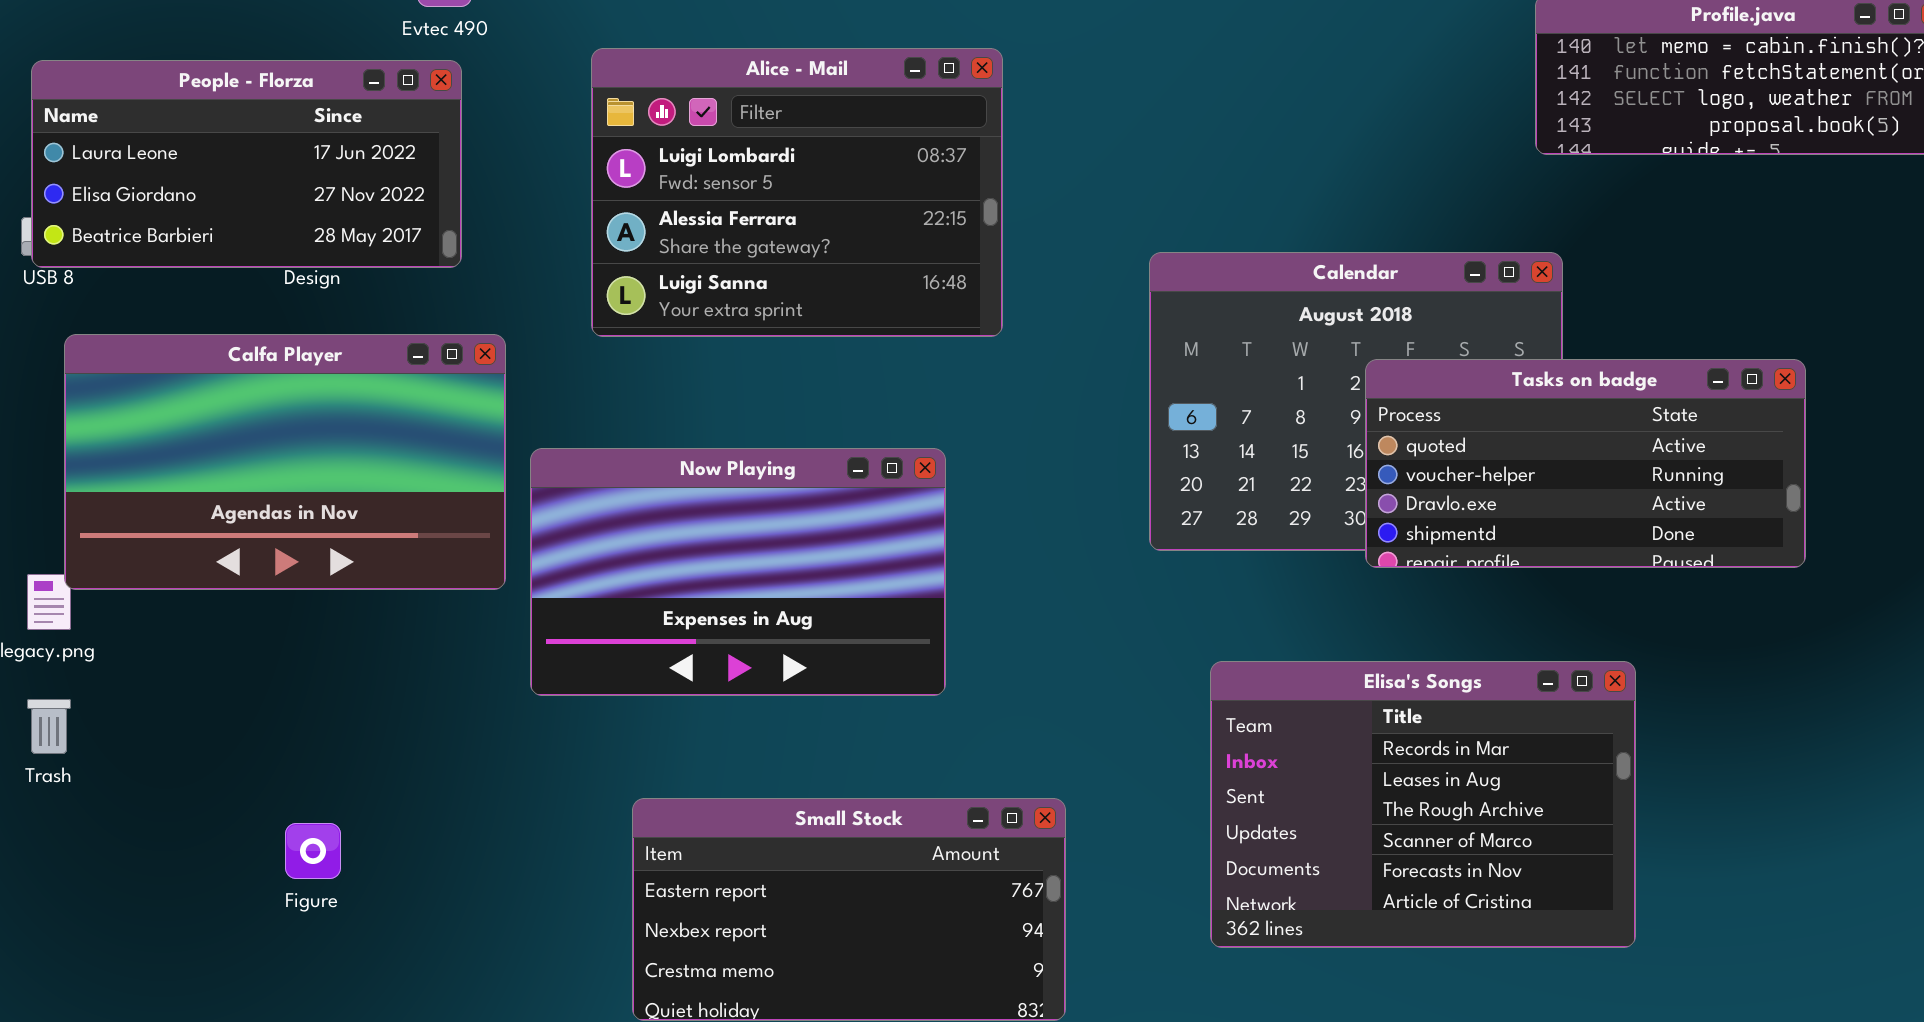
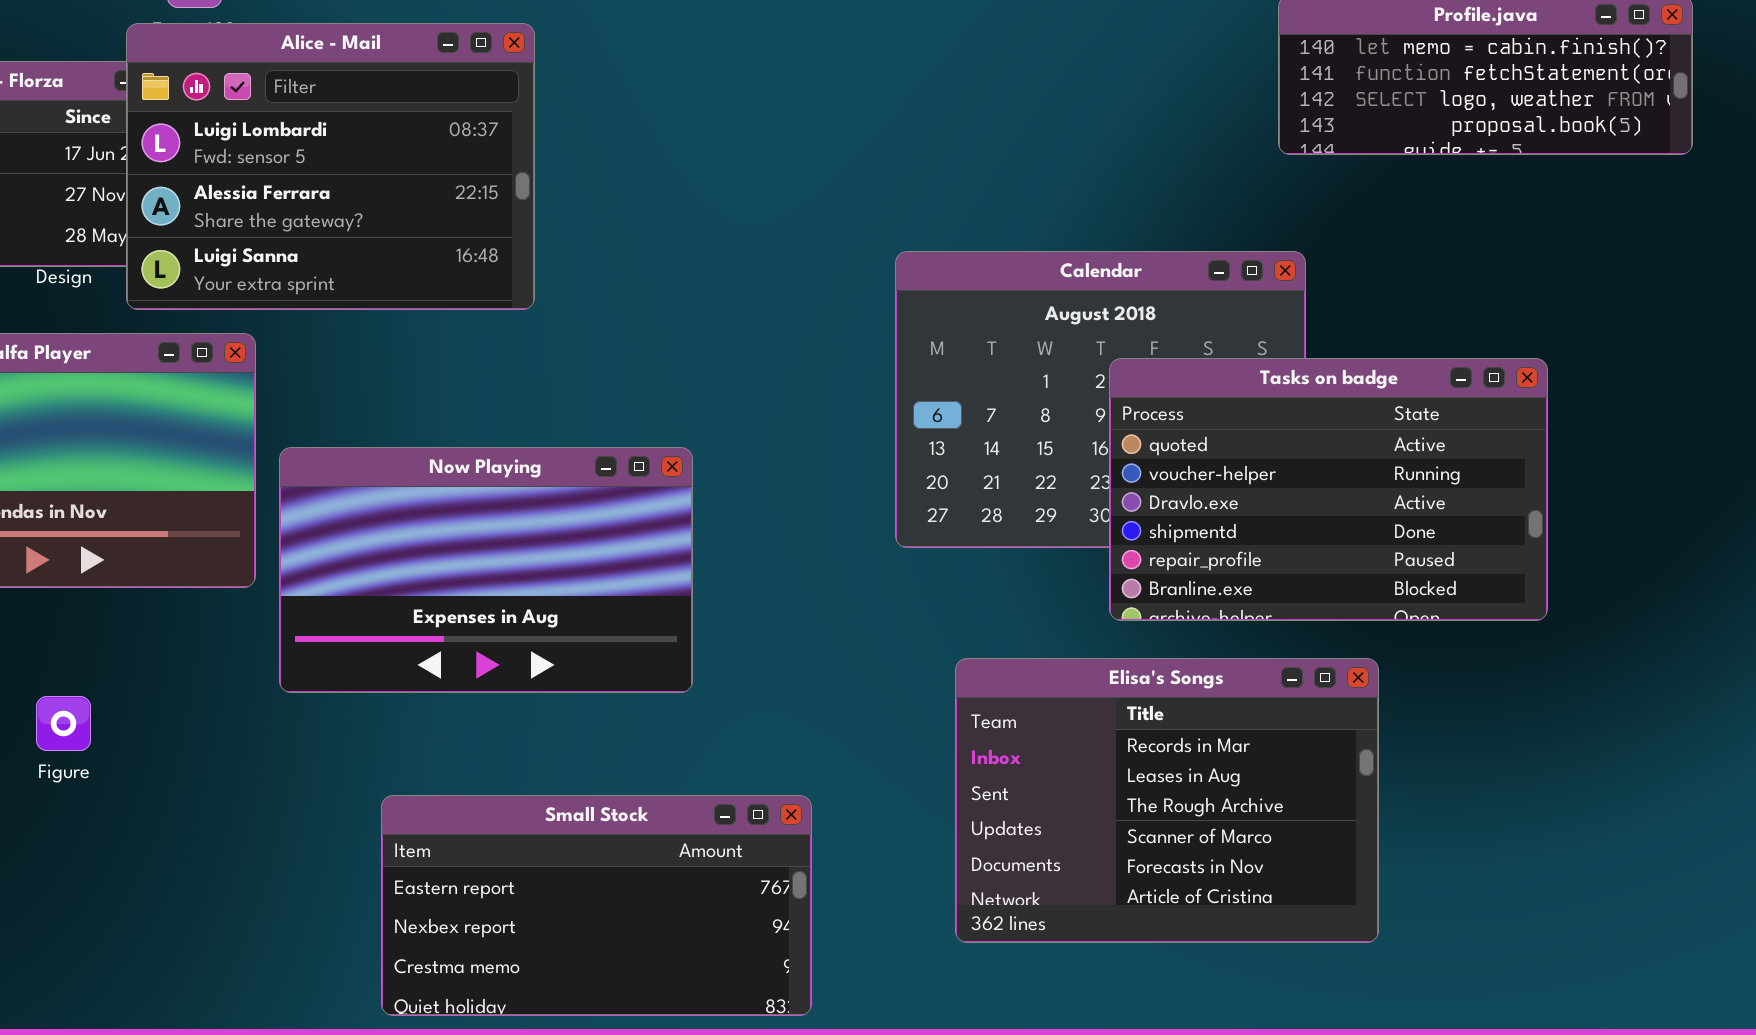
Alice - Mail: [591,48,1003,337] -> [126,23,535,310], moved
Tasks on badge: [1365,359,1806,568] -> [1109,358,1548,621], resized
Figure: [285,823,341,879] -> [36,696,91,751], moved

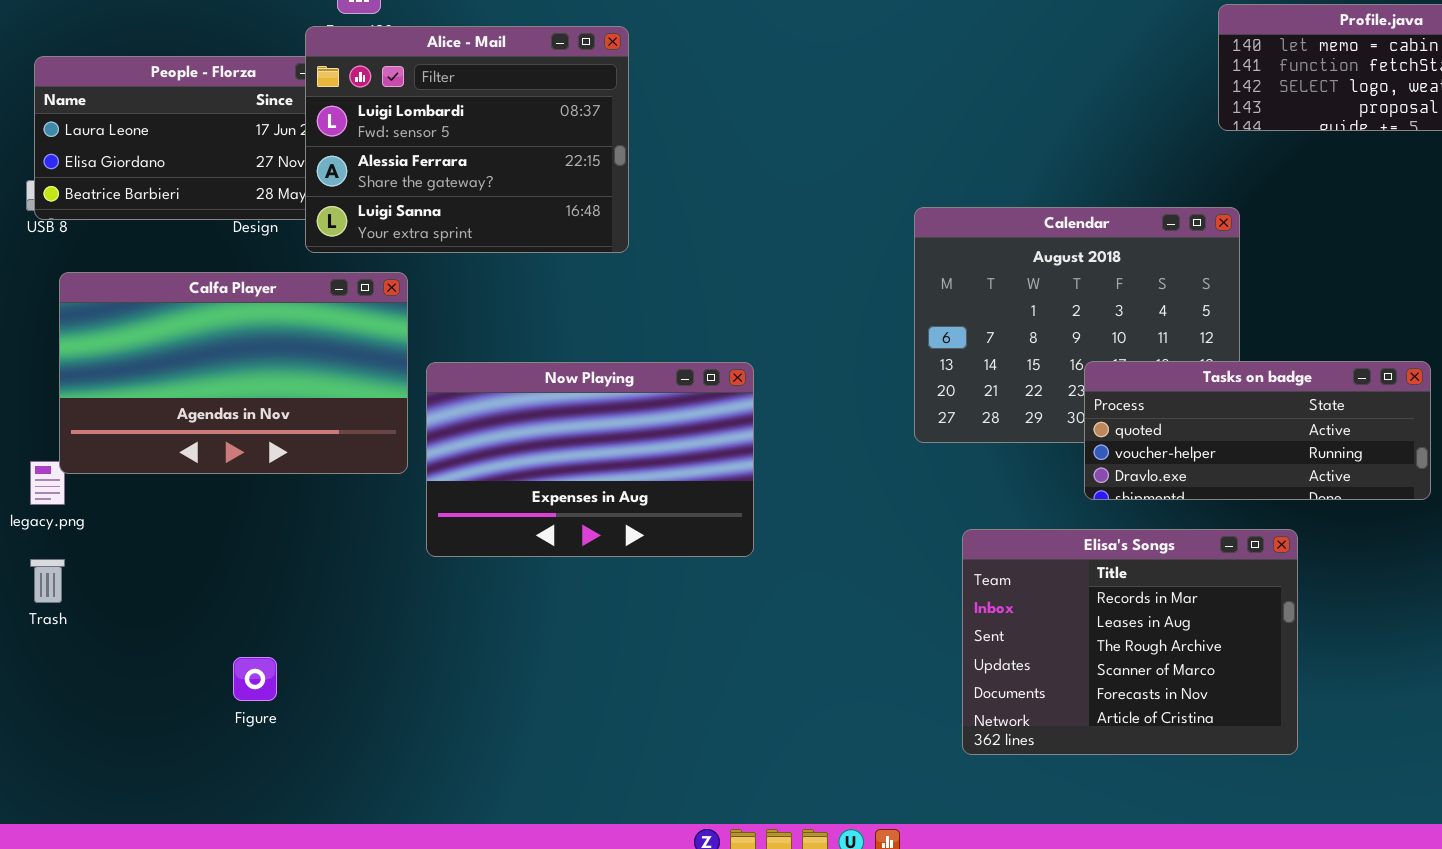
Tasks on badge: [1109,358,1548,621] -> [1084,361,1431,500], resized
Figure: [36,696,91,751] -> [233,657,277,701], moved
Small Stock: [381,795,812,1016] -> none, closed

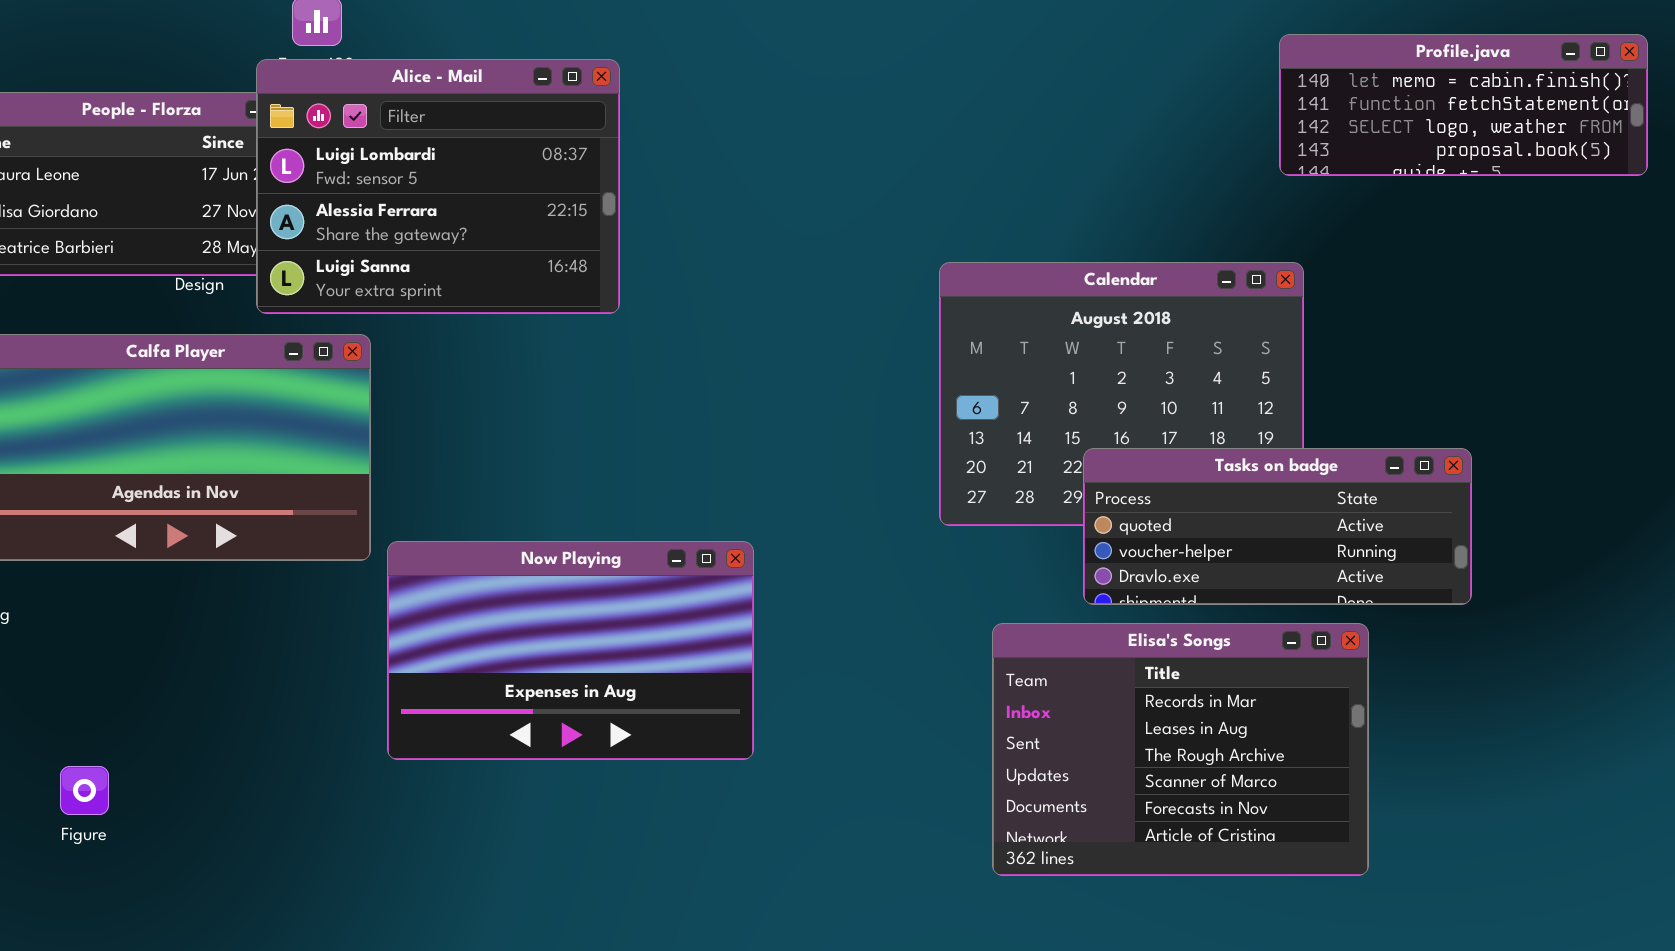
Tasks on badge: [1084,361,1431,500] -> [1083,448,1472,605], moved
Now Playing: [426,362,754,557] -> [387,541,754,760], moved
Figure: [233,657,277,701] -> [60,766,109,815], moved

